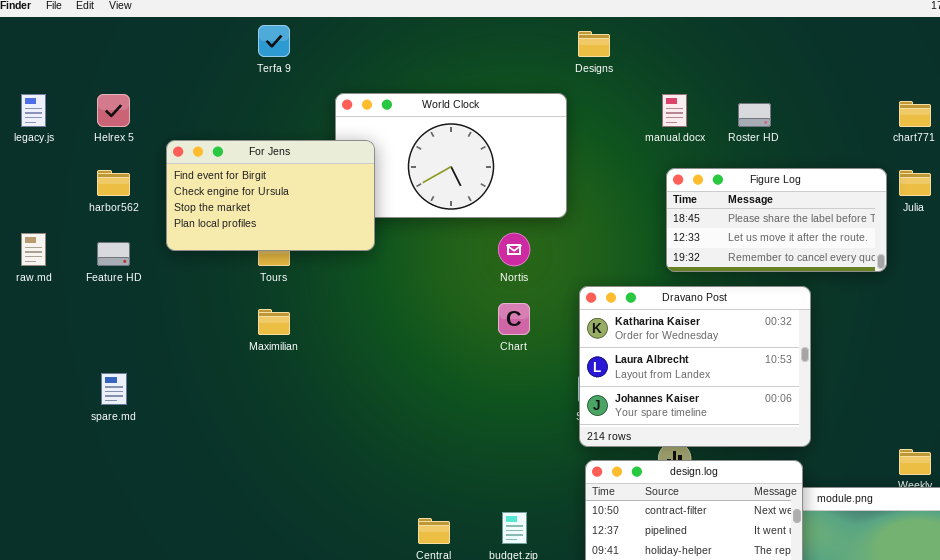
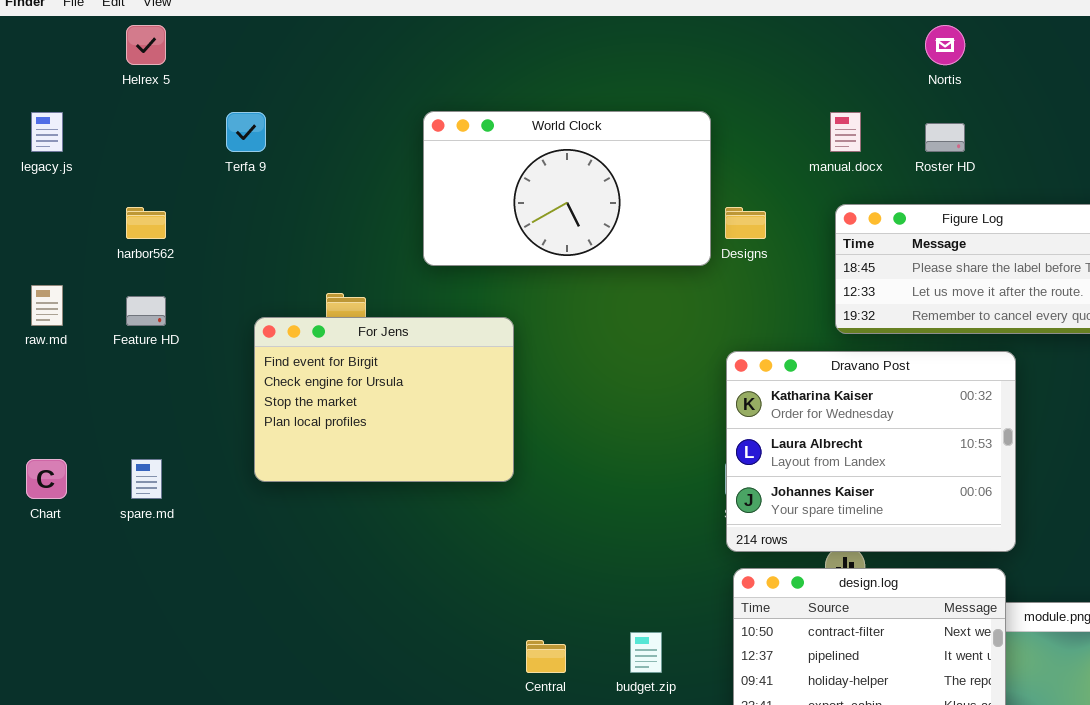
Terfa 9: [258,25,290,57] -> [226,112,266,152], moved
Designs: [578,31,610,57] -> [725,207,766,239], moved
Helrex 5: [97,94,130,127] -> [126,25,166,65], moved
For Jens: [166,140,375,251] -> [254,317,514,482], moved, resized
Nortis: [498,233,530,266] -> [925,25,965,65], moved
Chart: [498,303,530,335] -> [26,459,67,499], moved

